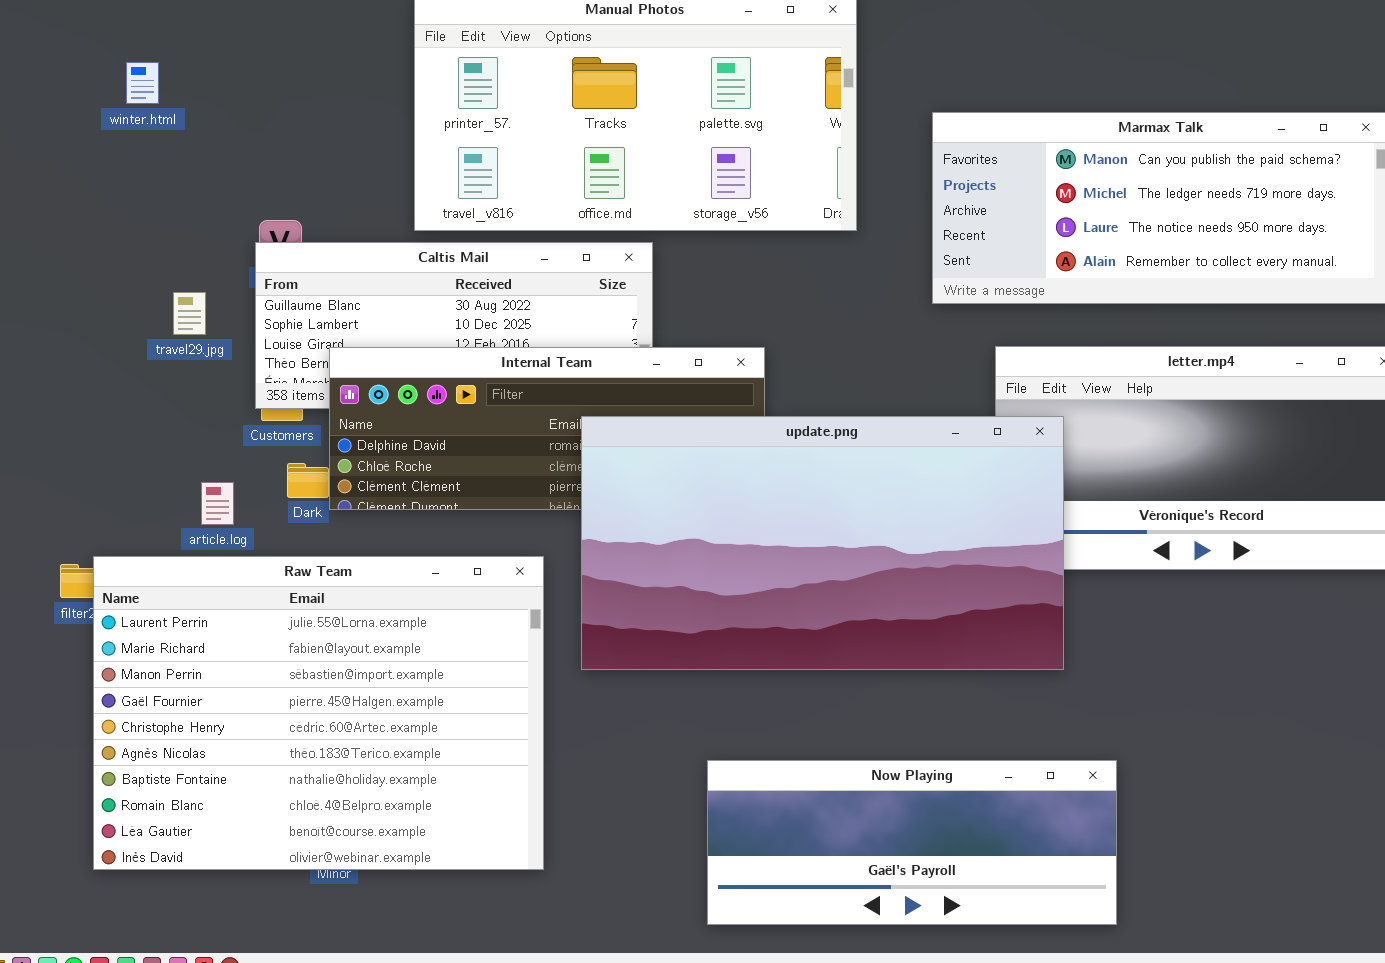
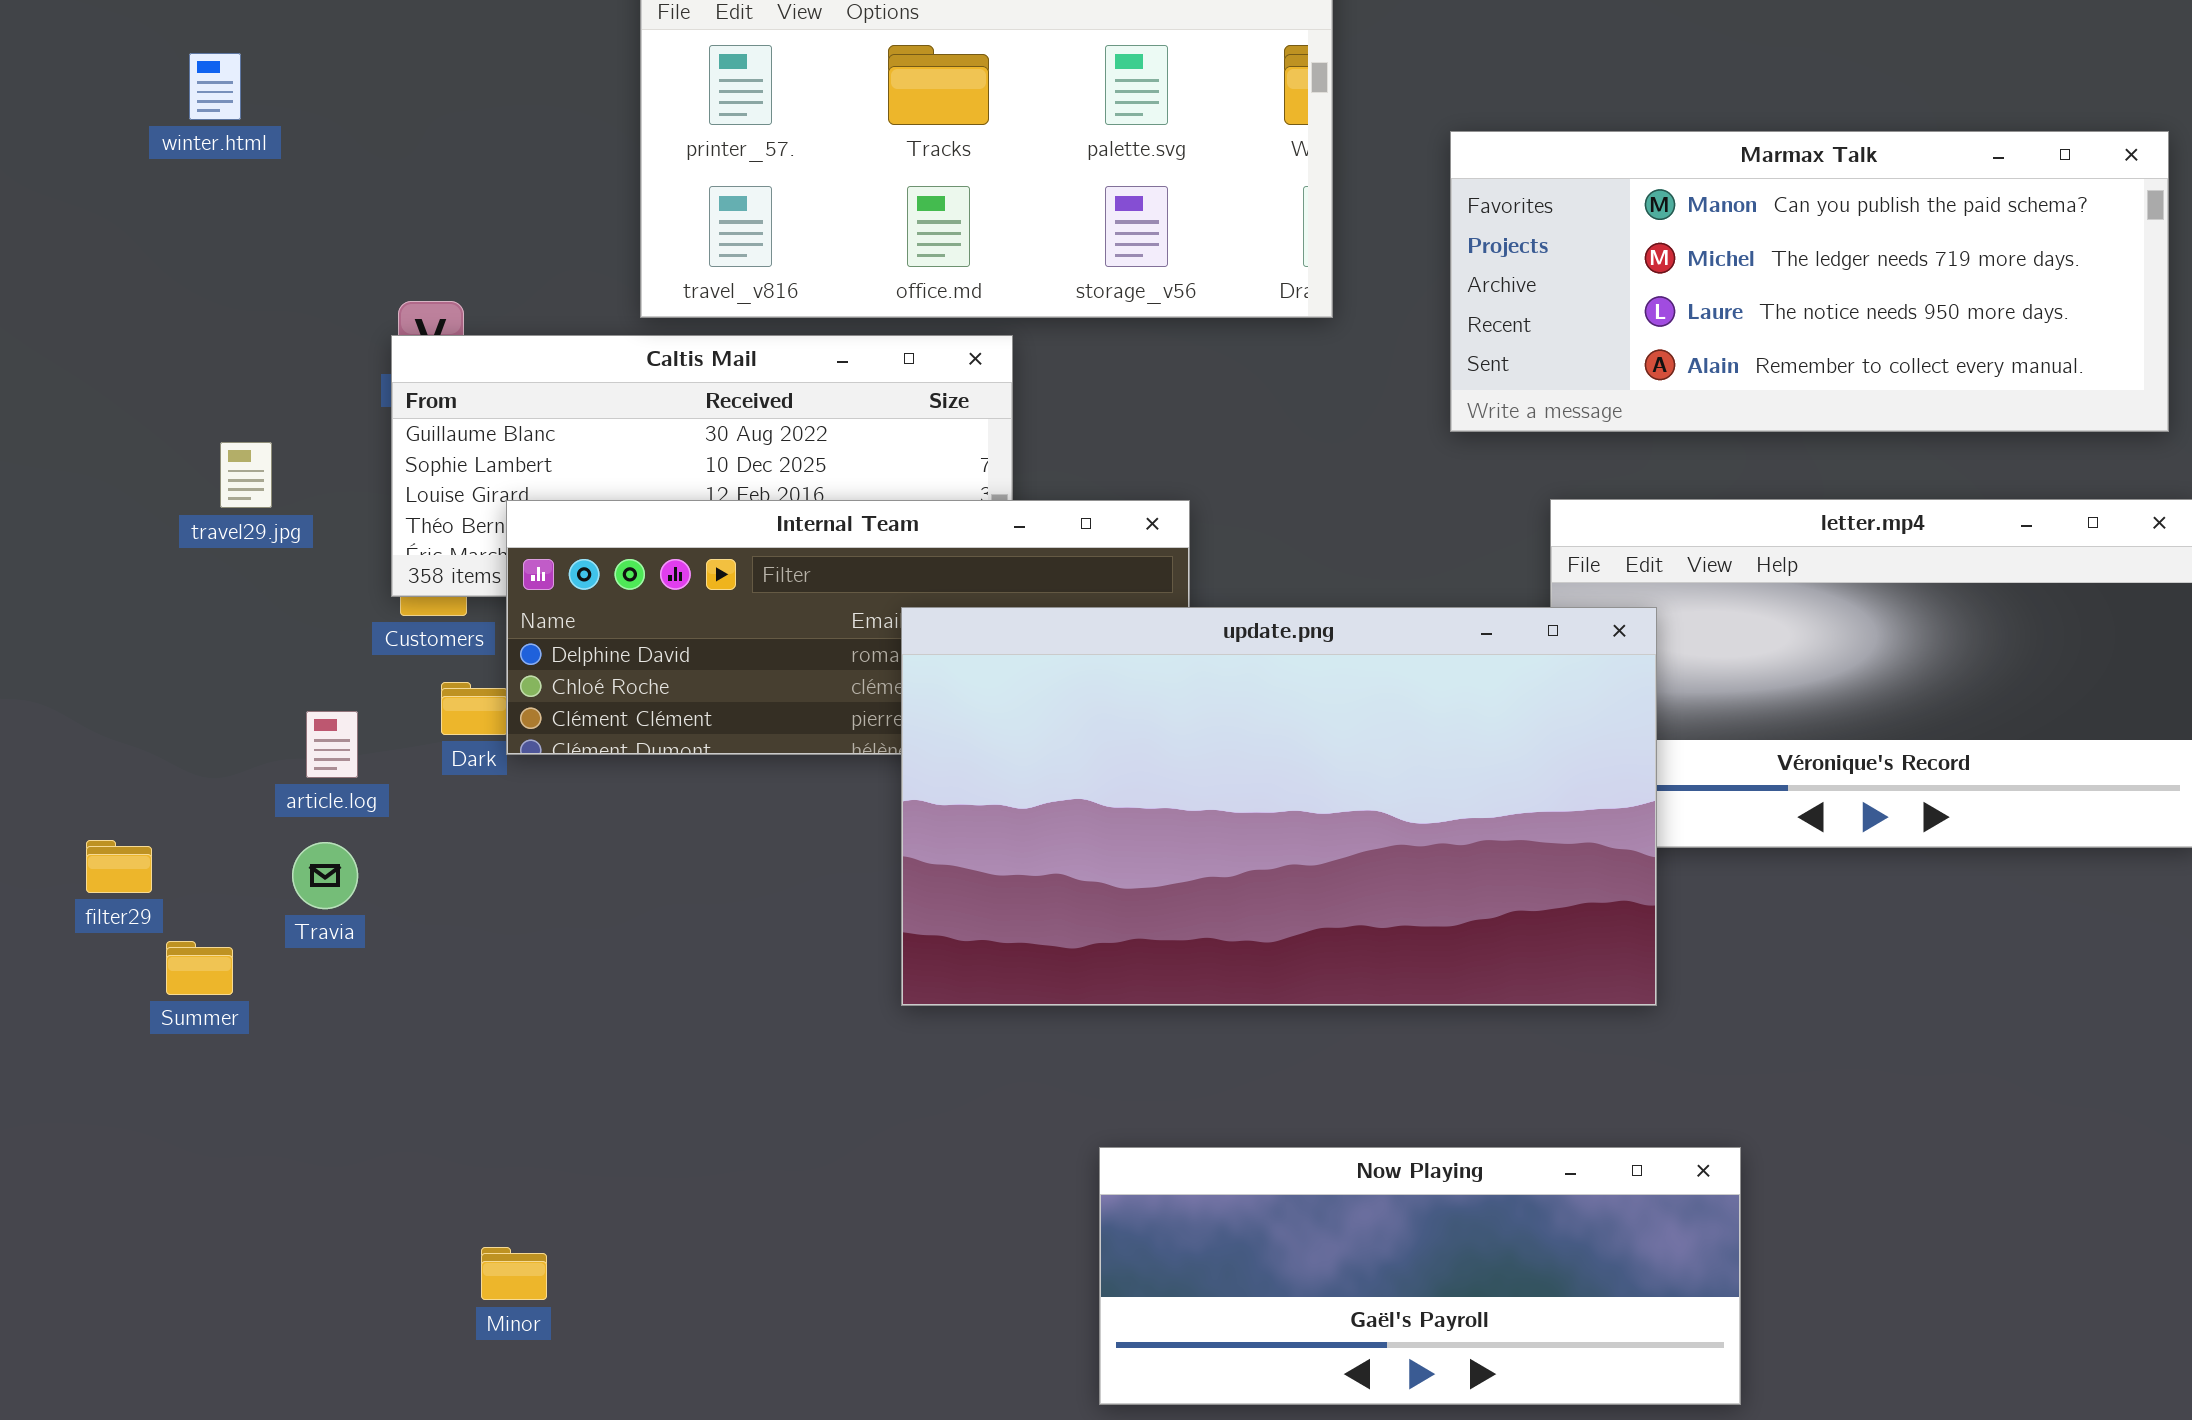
travel29.jpg: [173,292,206,335] -> [220,442,272,508], moved
Raw Team: [93,556,544,870] -> none, closed

